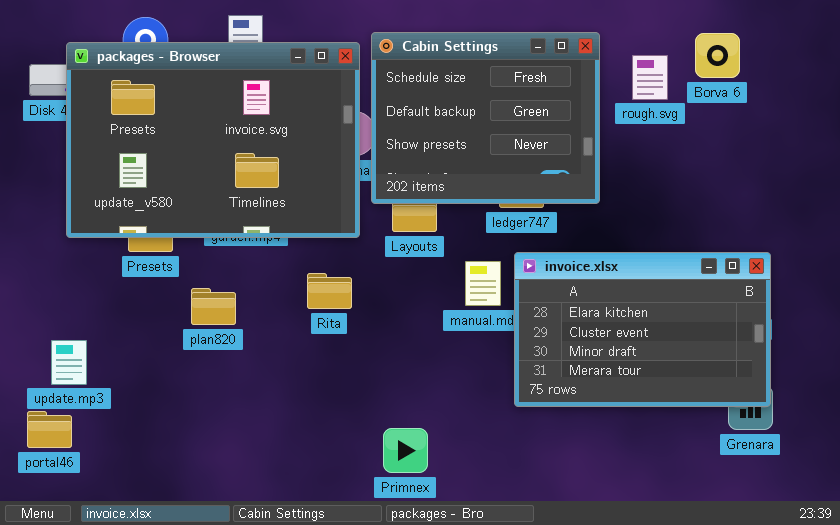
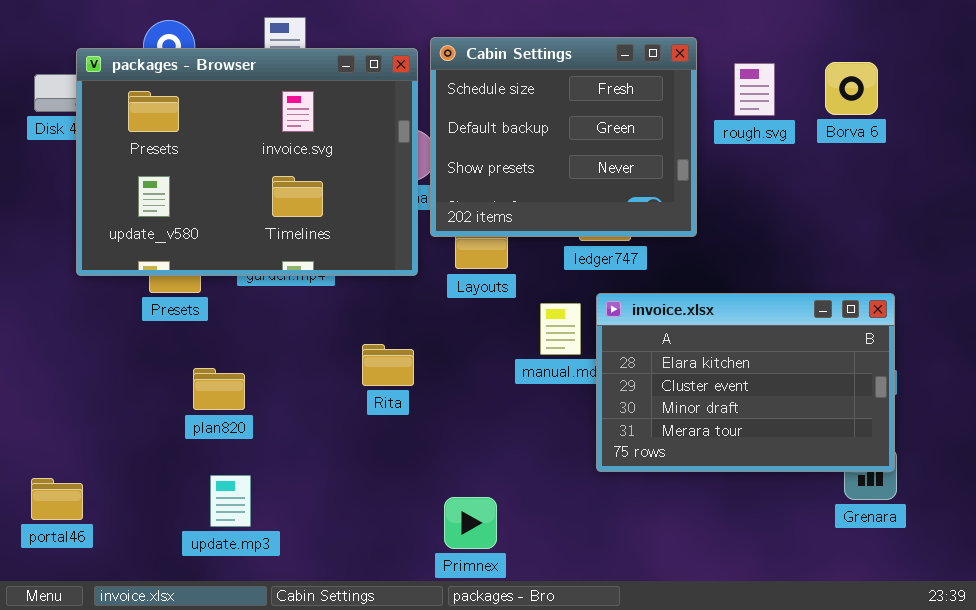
Borva 6: [695,33,740,78] -> [825,62,878,115], moved
Rita: [307,273,352,309] -> [362,344,414,386], moved
plan820: [191,288,236,325] -> [193,368,245,410], moved
update.mp3: [51,340,87,385] -> [210,475,251,527], moved

